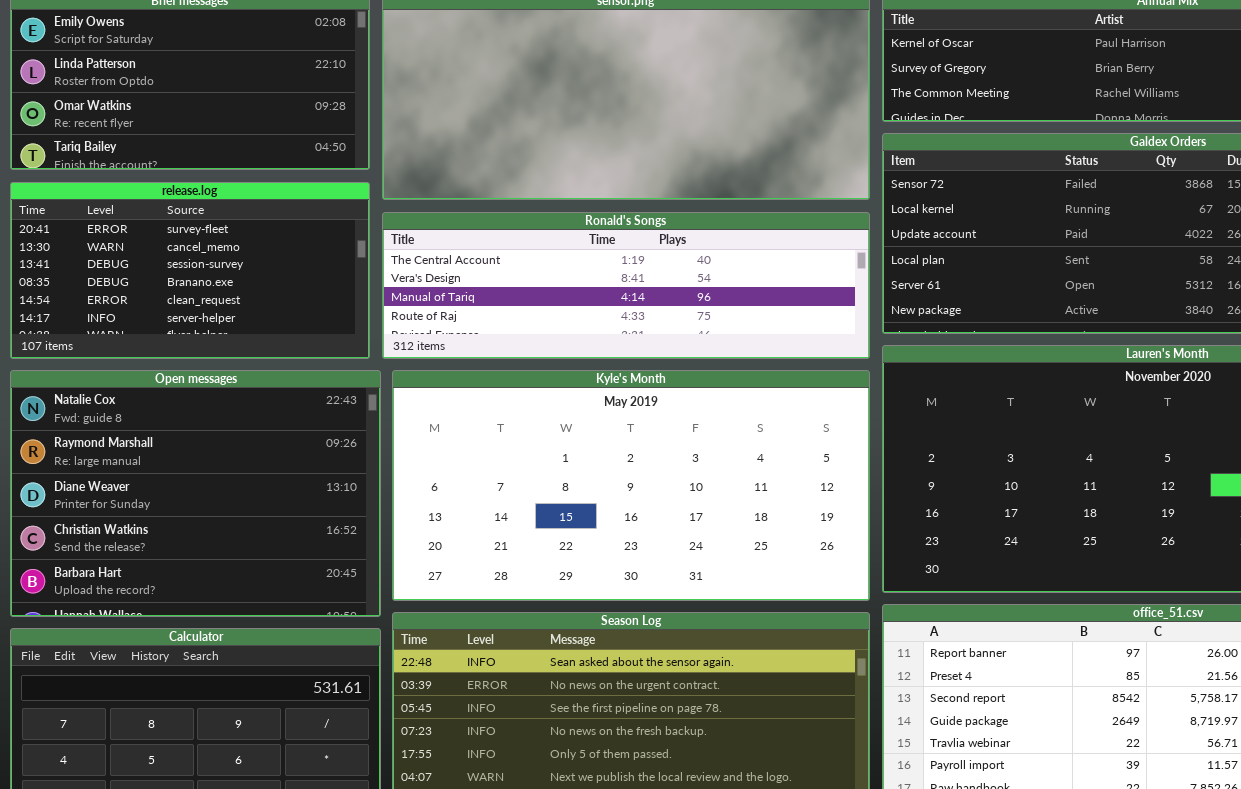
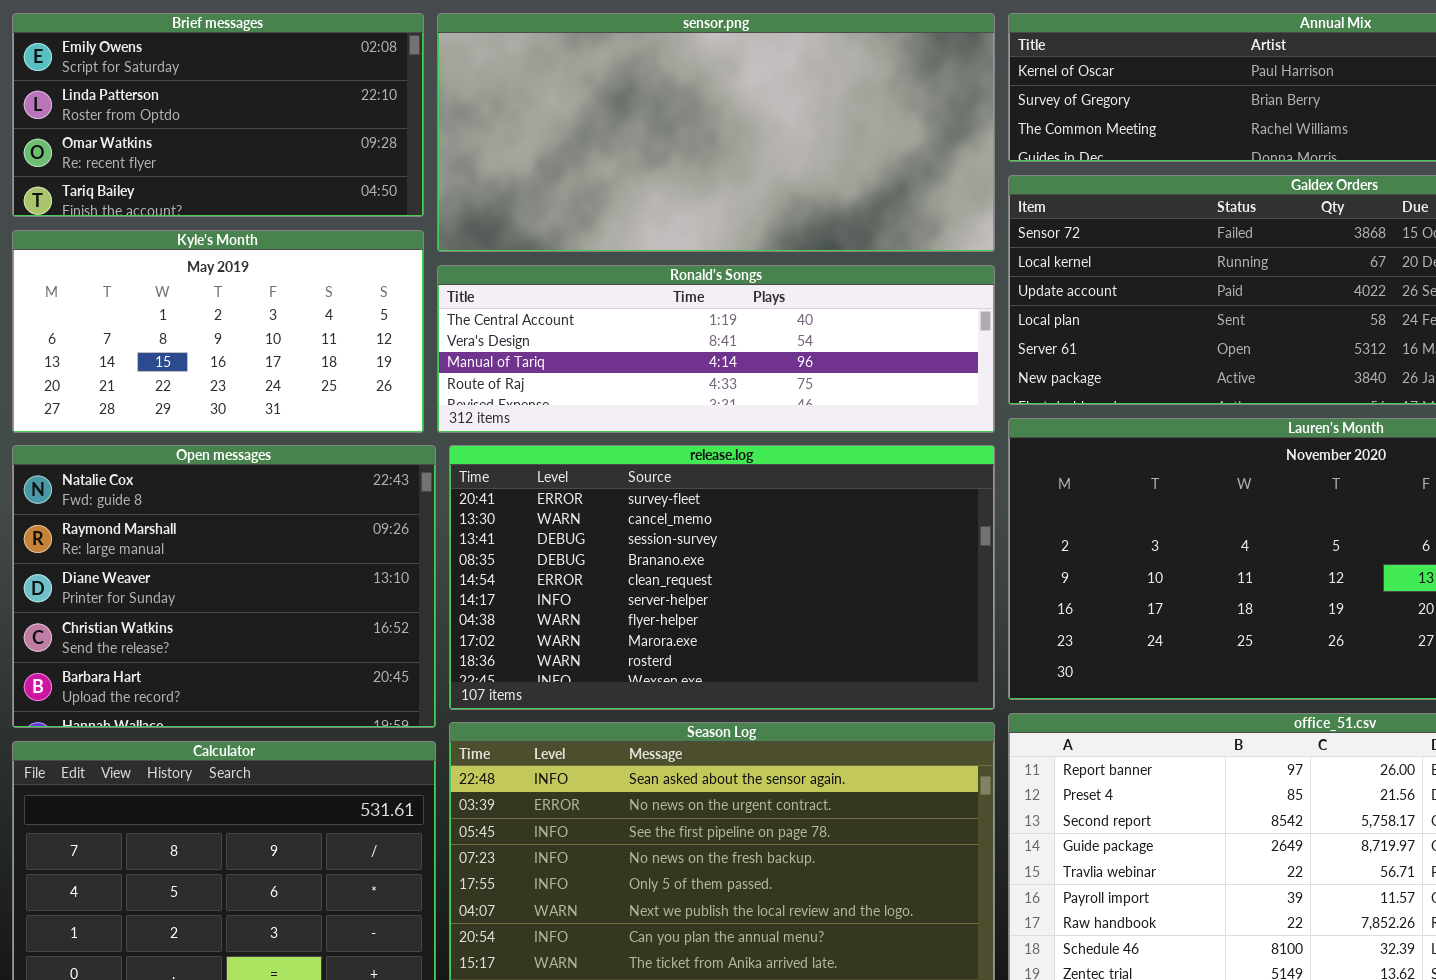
release.log: [10,182,370,359] -> [449,445,995,710], moved, resized
Kyle's Month: [392,370,870,601] -> [12,230,424,433], moved, resized

